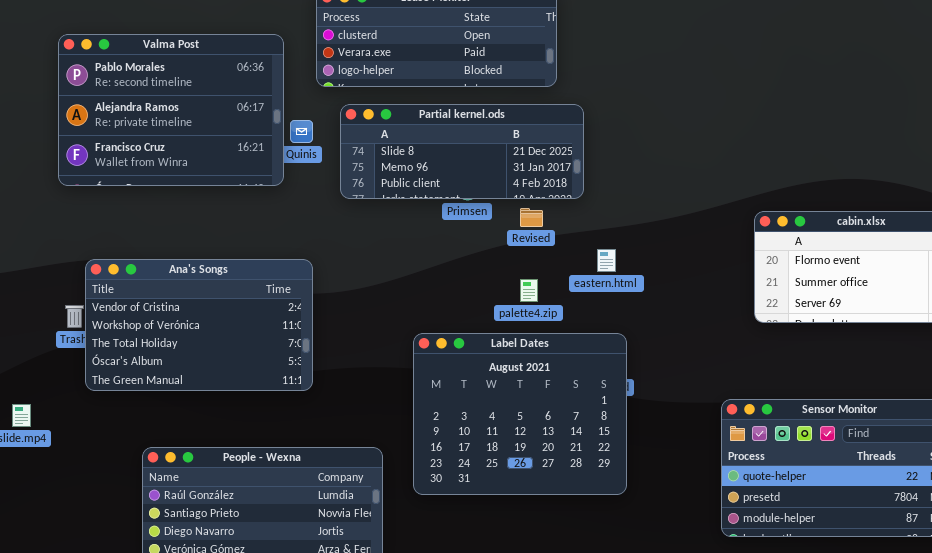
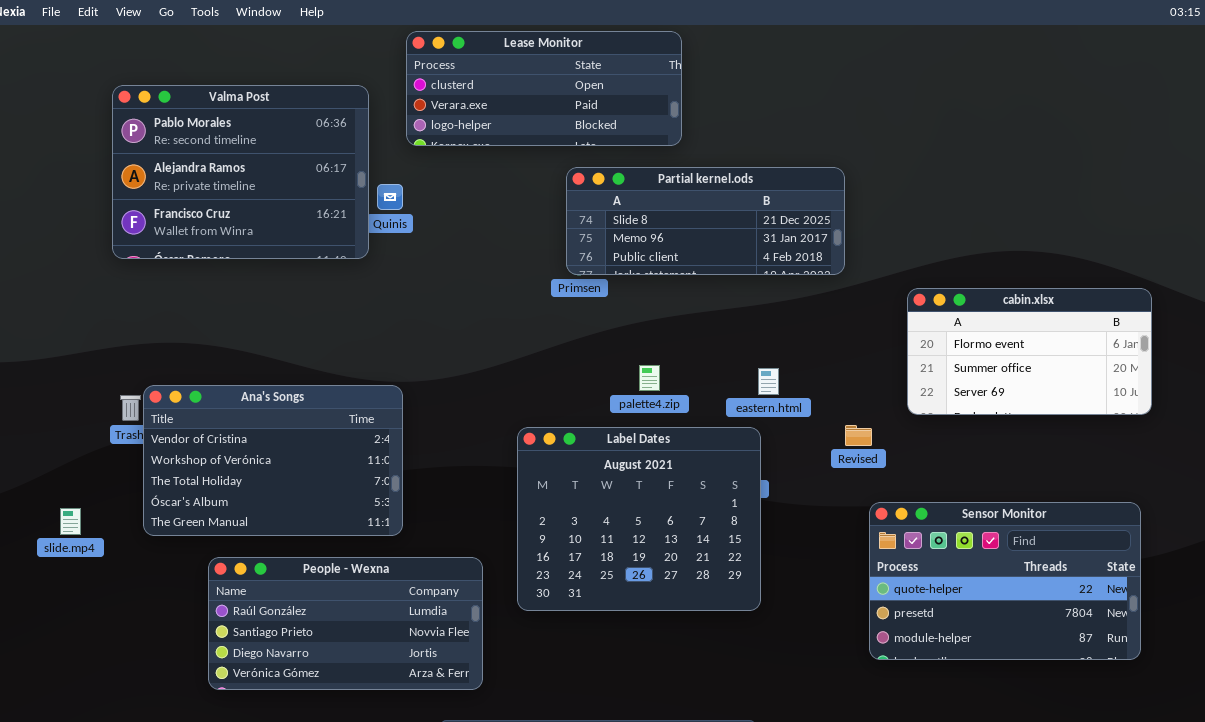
Partial kernel.ods: [340,104,584,199] -> [566,167,845,275], moved
Revised: [520,208,543,227] -> [845,425,872,446], moved
eastern.html: [597,249,616,272] -> [758,368,779,395], moved
Ana's Songs: [85,259,313,391] -> [143,385,403,536], moved

